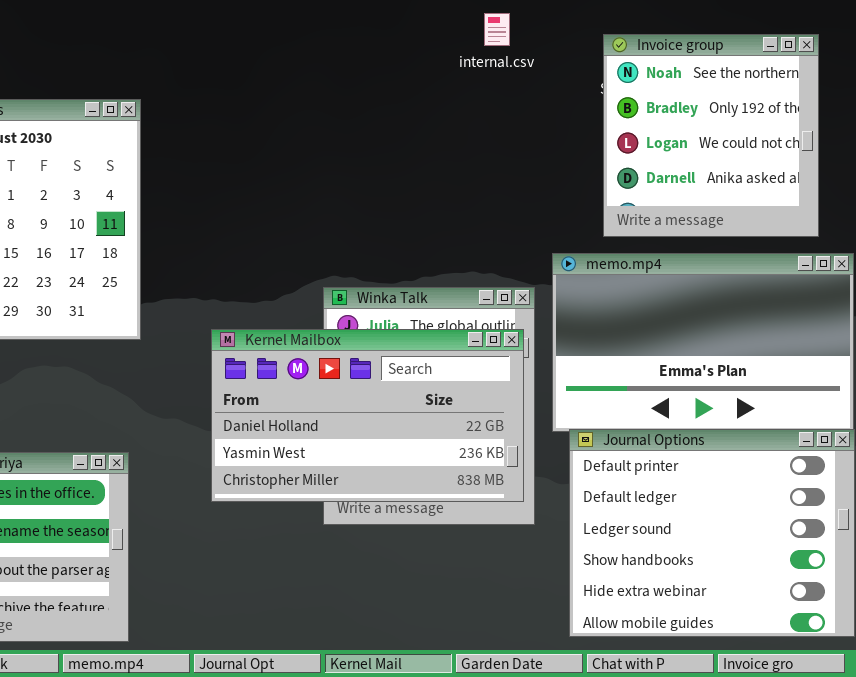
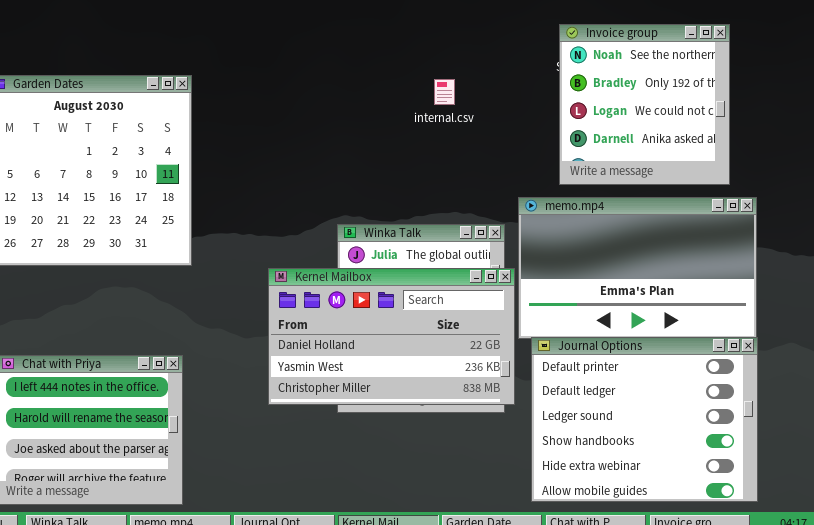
internal.csv: [484,13,510,46] -> [434,79,455,105], moved
Kernel Mailbox: [211,329,524,502] -> [268,268,515,405], moved

